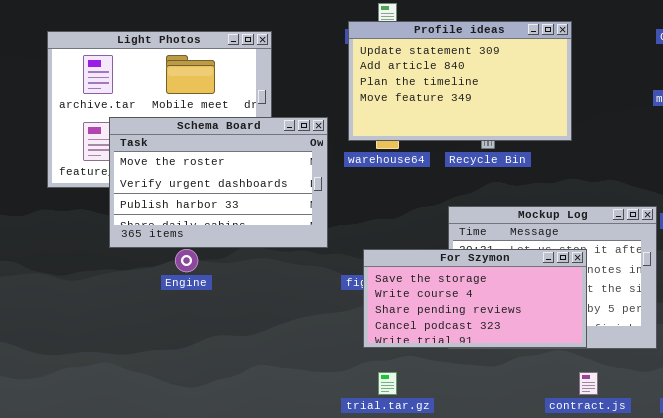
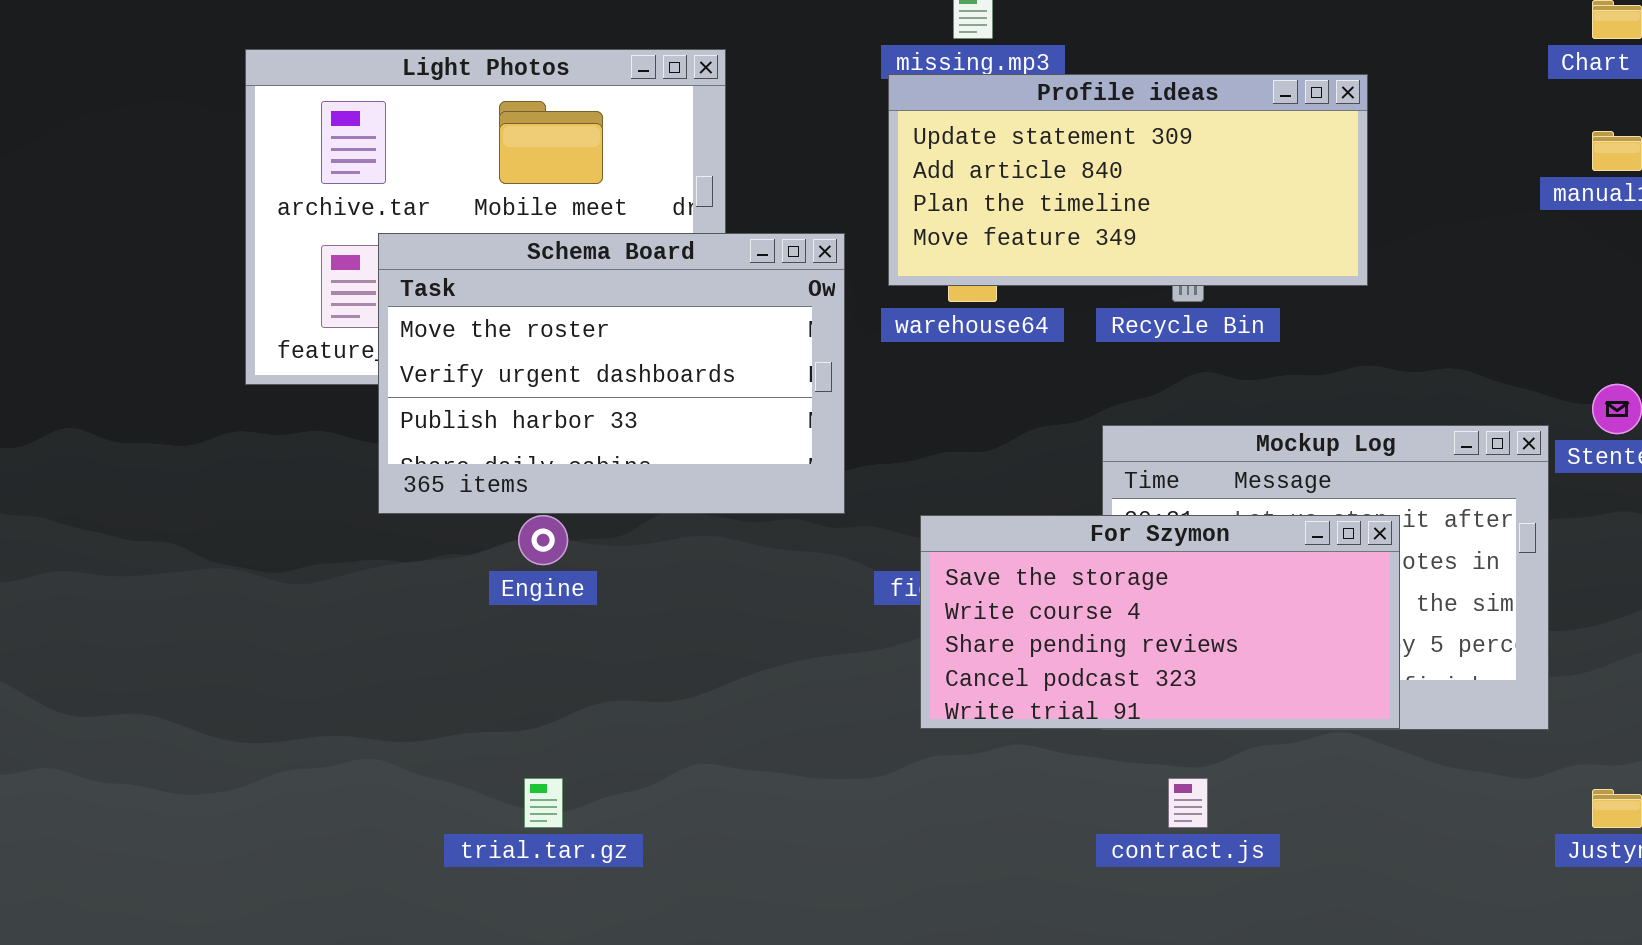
Profile ideas: [348,21,572,141] -> [888,74,1368,286], resized
trial.tar.gz: [378,372,397,395] -> [524,778,563,828], moved
contract.js: [579,372,598,395] -> [1168,778,1208,828], moved

